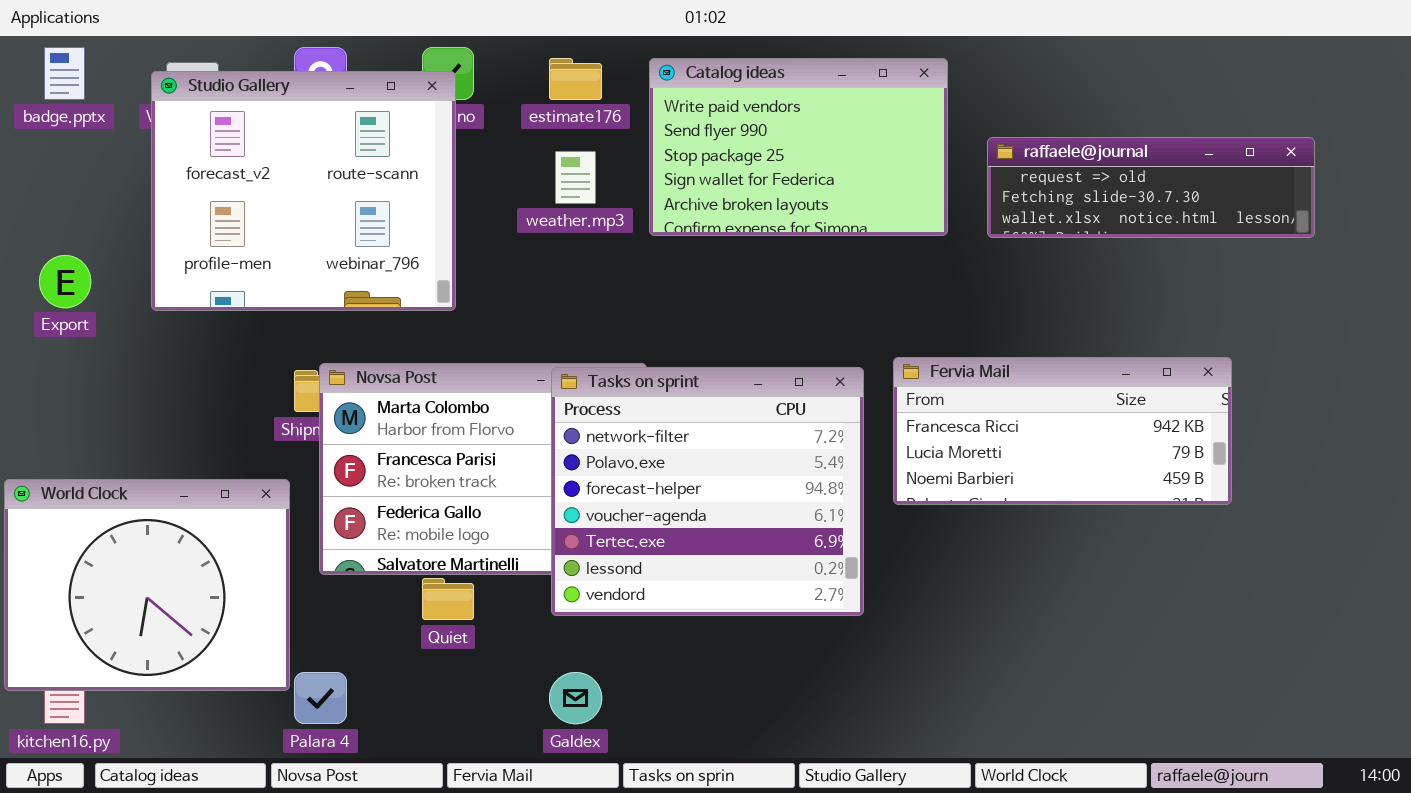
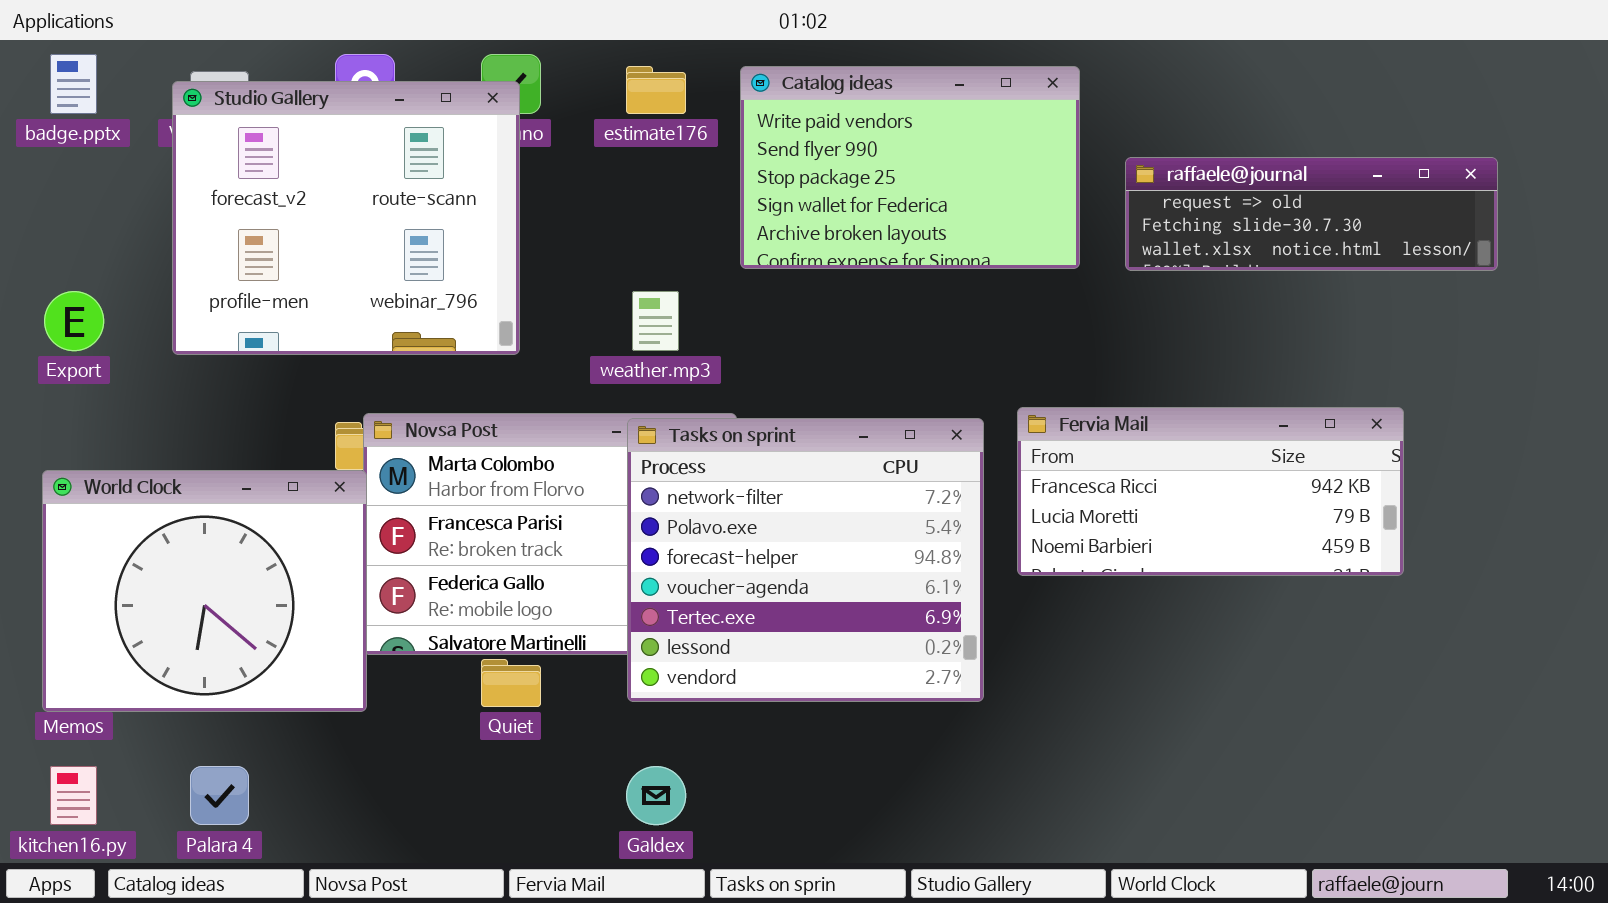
weather.mp3: [555,151,596,204] -> [632,291,679,351], moved
World Clock: [4,479,290,691] -> [42,470,367,712], moved
Palara 4: [294,672,347,724] -> [190,766,249,825], moved

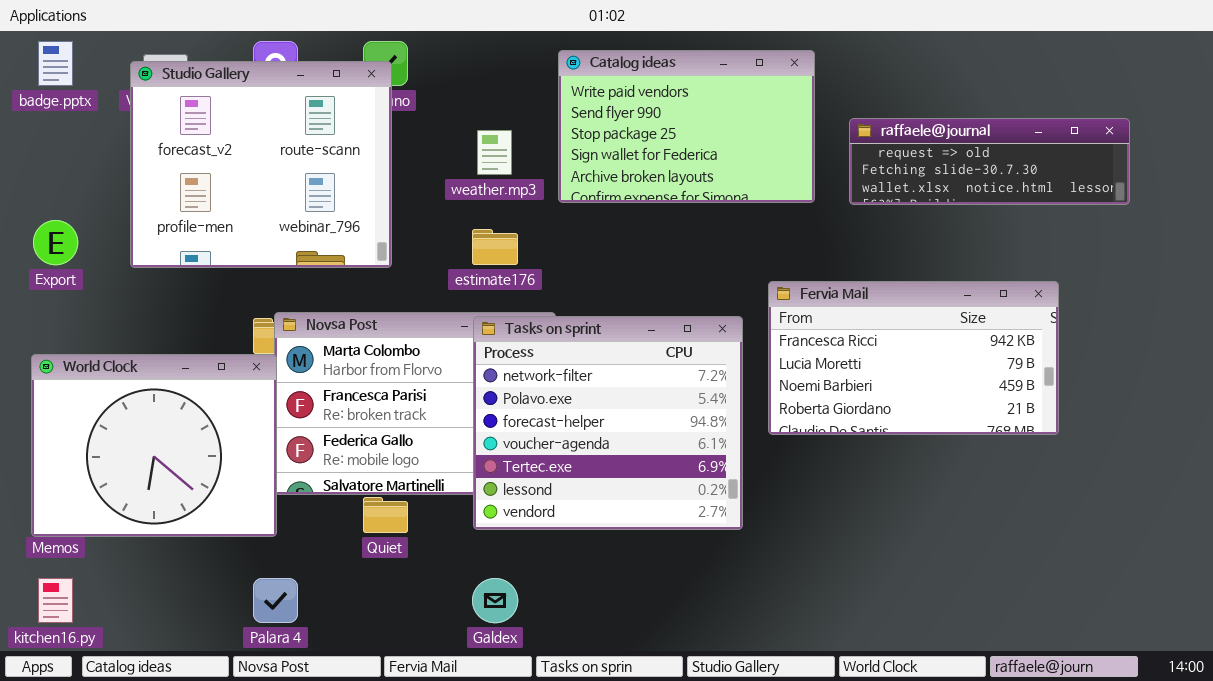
estimate176: [626,66,686,114] -> [472,229,518,265], moved
weather.mp3: [632,291,679,351] -> [477,130,512,175], moved
Fervia Mail: [1017,407,1404,576] -> [768,281,1059,435], resized
Palara 4: [190,766,249,825] -> [253,578,298,623], moved

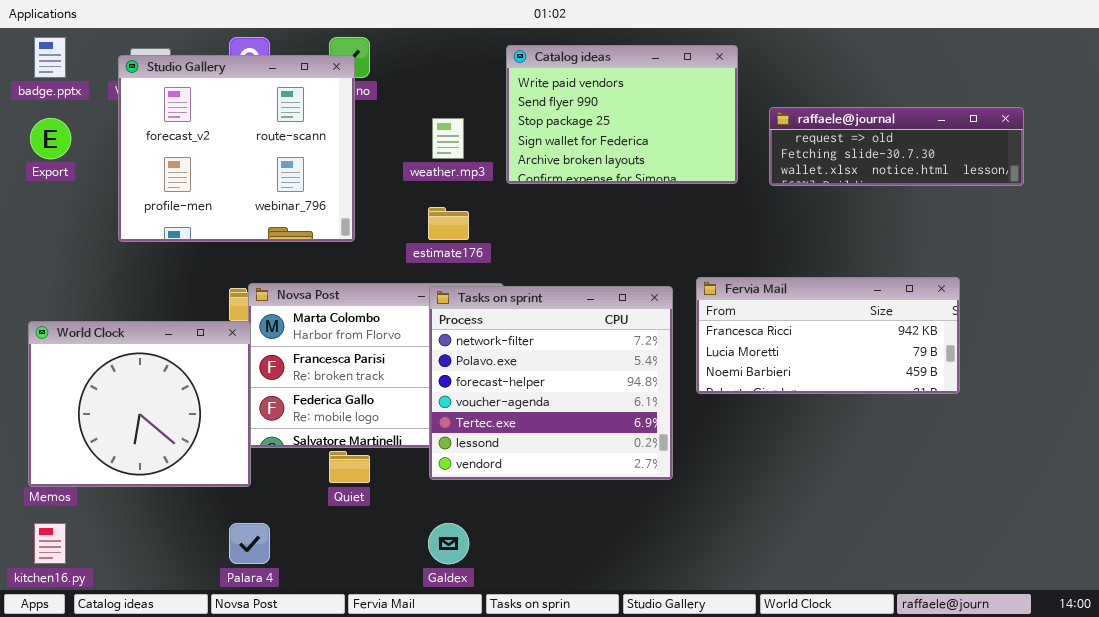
Export: [33,220,78,265] -> [30,118,71,159], moved
Fervia Mail: [768,281,1059,435] -> [696,277,960,394], resized

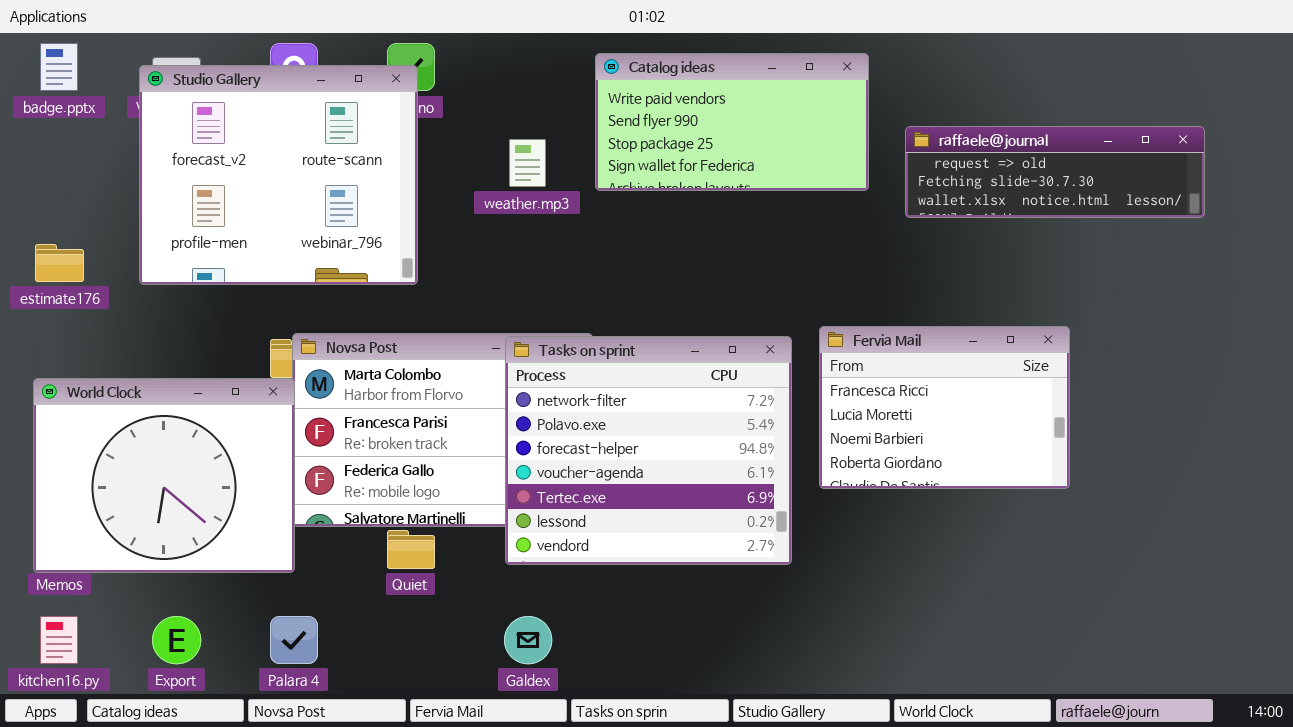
Catalog ideas: [506,45,738,184] -> [595,53,869,191], resized
Export: [30,118,71,159] -> [152,616,201,664], moved
estimate176: [428,207,469,240] -> [35,244,84,282], moved
Fervia Mail: [696,277,960,394] -> [819,326,1070,489], resized

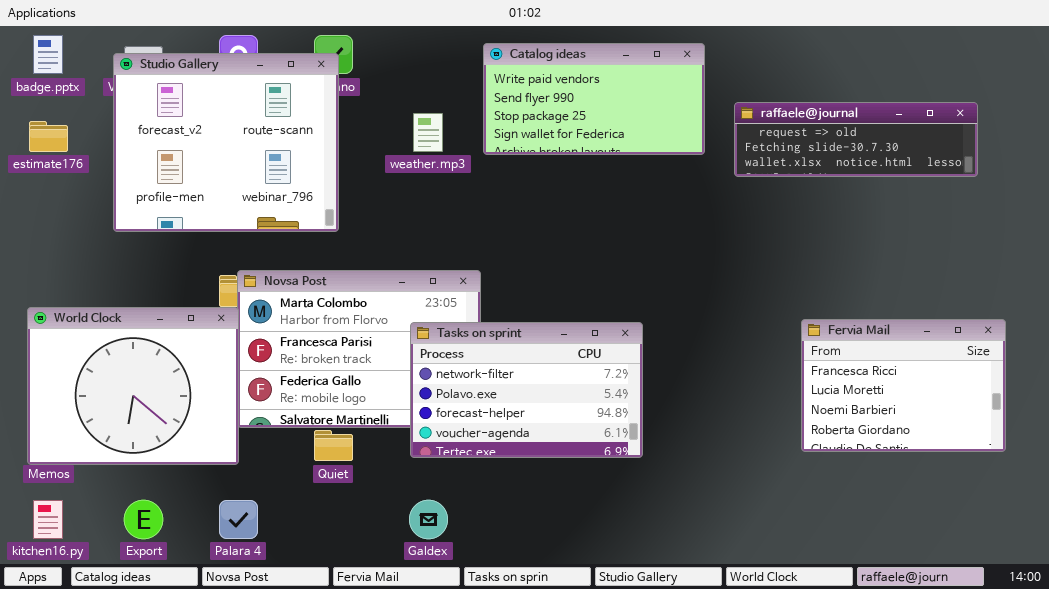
estimate176: [35,244,84,282] -> [29,121,68,152], moved
Fervia Mail: [819,326,1070,489] -> [801,319,1006,452], moved
Tasks on sprint: [505,336,792,565] -> [410,322,643,458], resized

